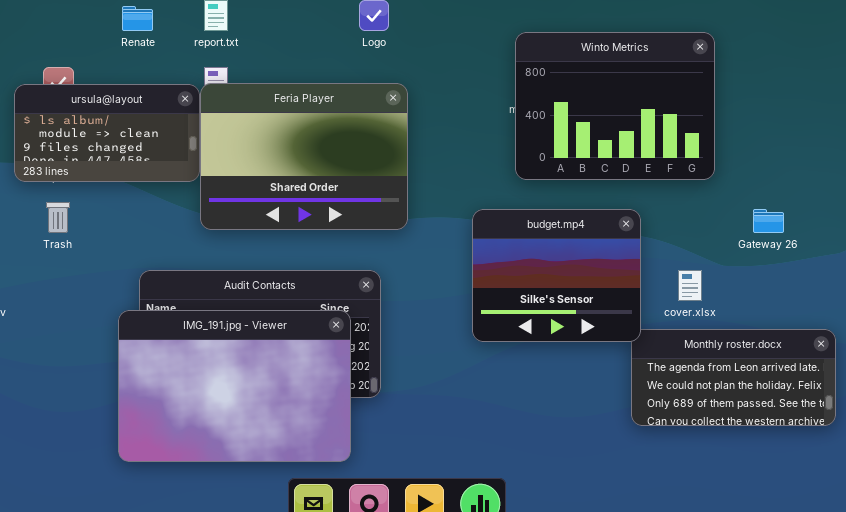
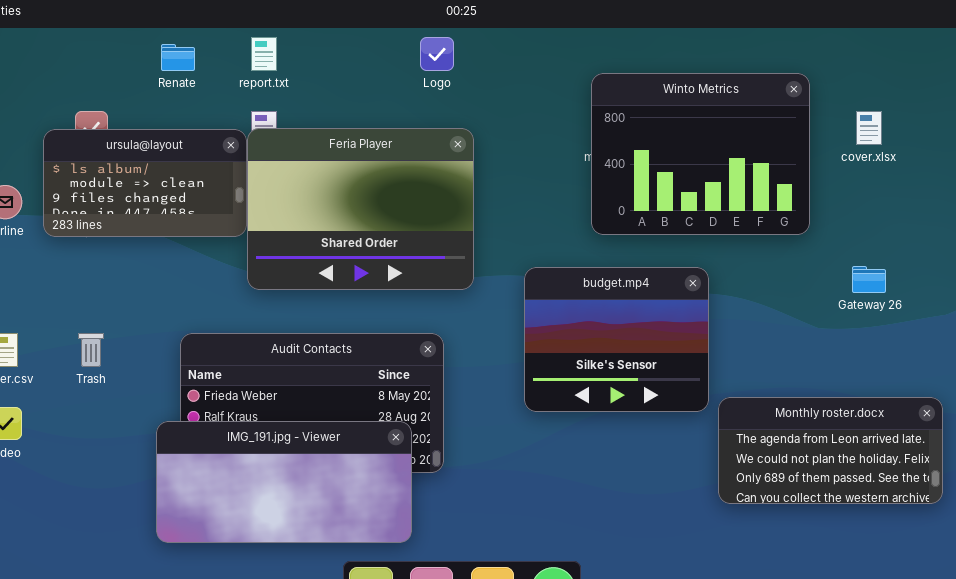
Trash: [46,202,70,233] -> [78,333,104,367], moved
budget.mp4: [472,209,641,342] -> [524,267,709,412], moved
cover.xlsx: [678,270,702,301] -> [856,111,882,145], moved
IMG_191.jpg - Viewer: [118,310,351,462] -> [156,421,412,543], resized

